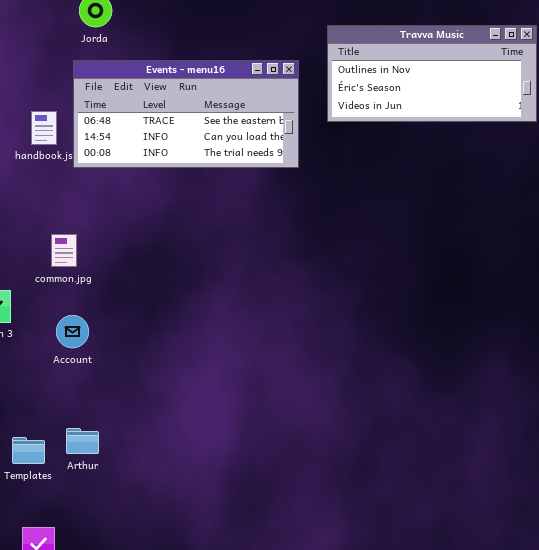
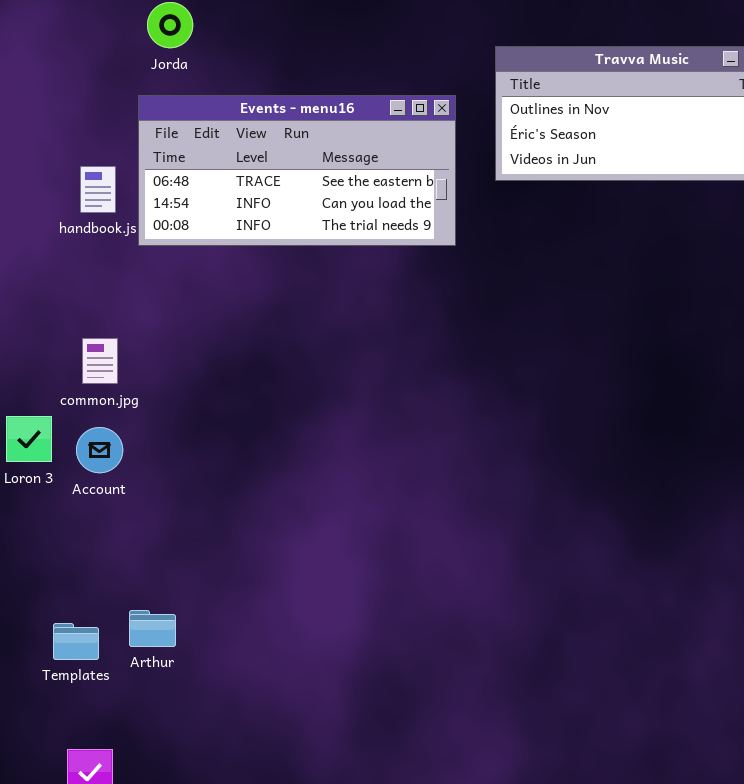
common.jpg: [51,234,77,267] -> [82,338,118,384], moved
Account: [56,315,89,348] -> [76,427,123,473], moved

